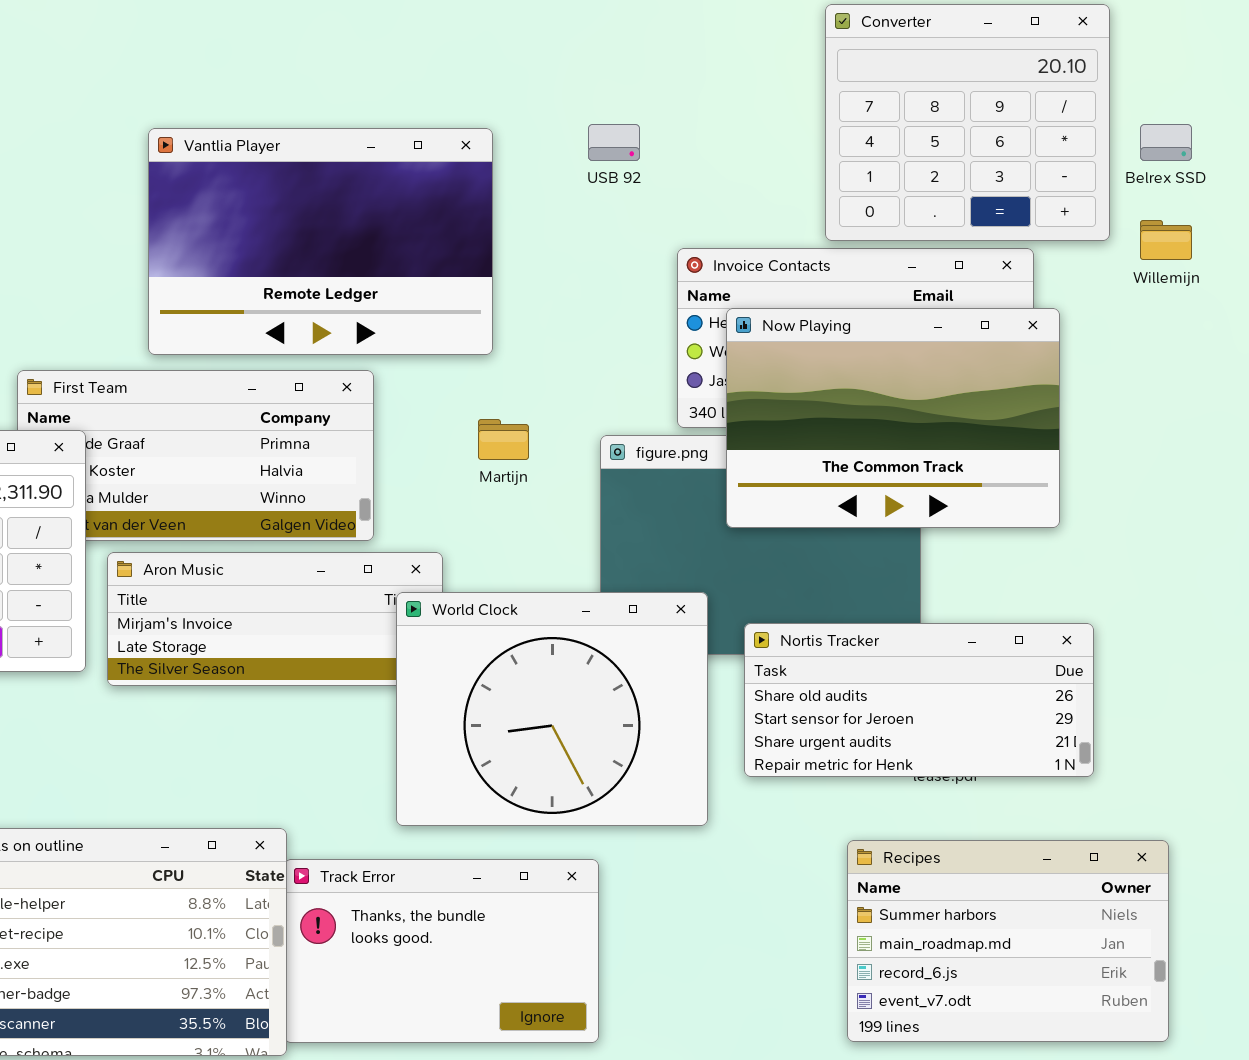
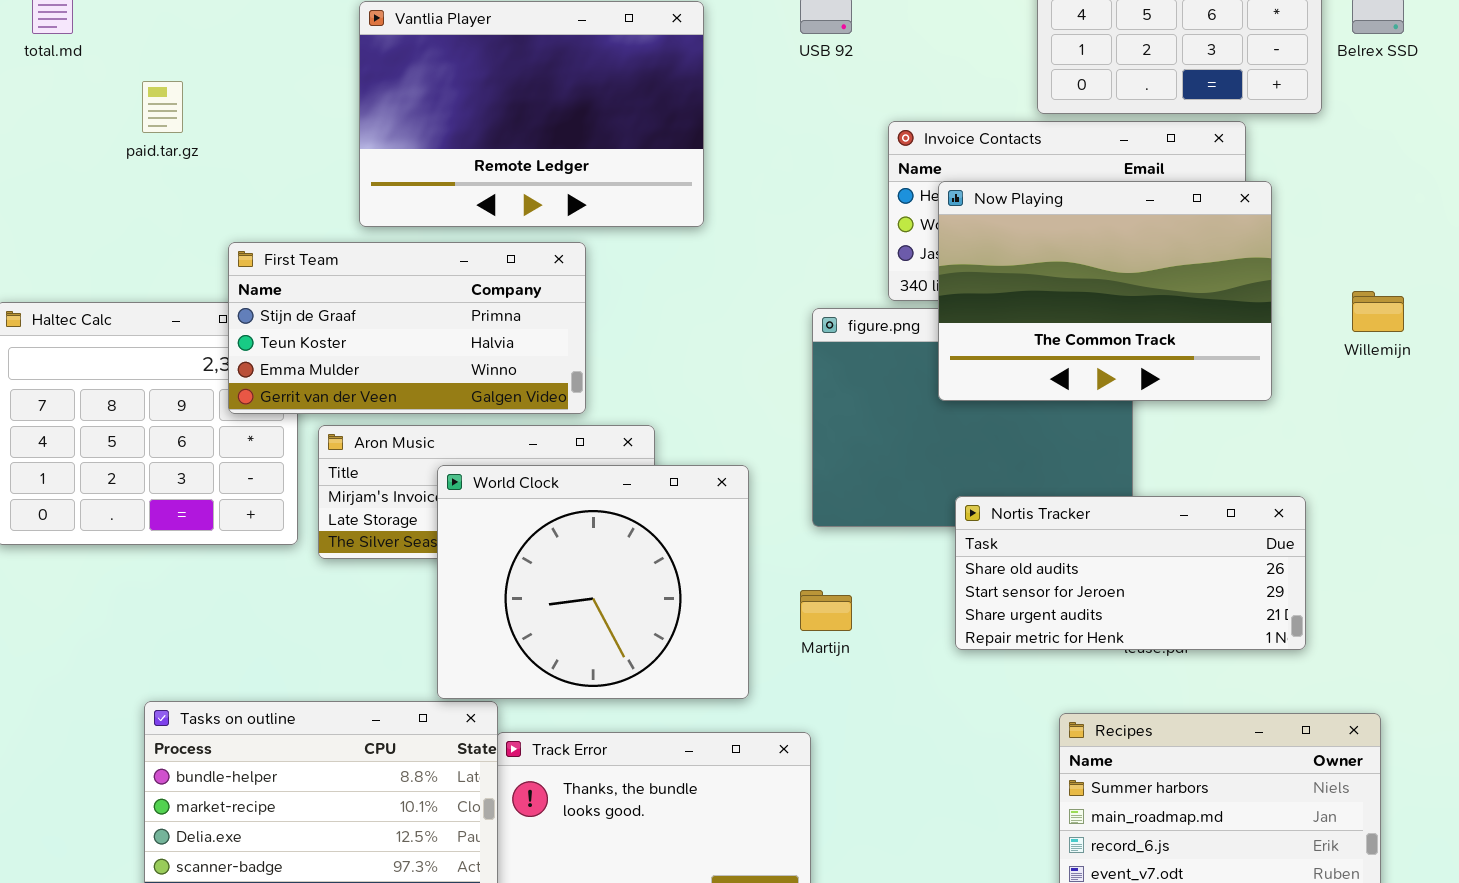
Willemijn: [1140,220,1192,260] -> [1352,291,1404,332], moved
First Team: [17,370,374,541] -> [228,242,586,414], raised
Martijn: [478,419,529,460] -> [800,590,852,631], moved
World Clock: [396,592,708,826] -> [437,465,749,699], moved

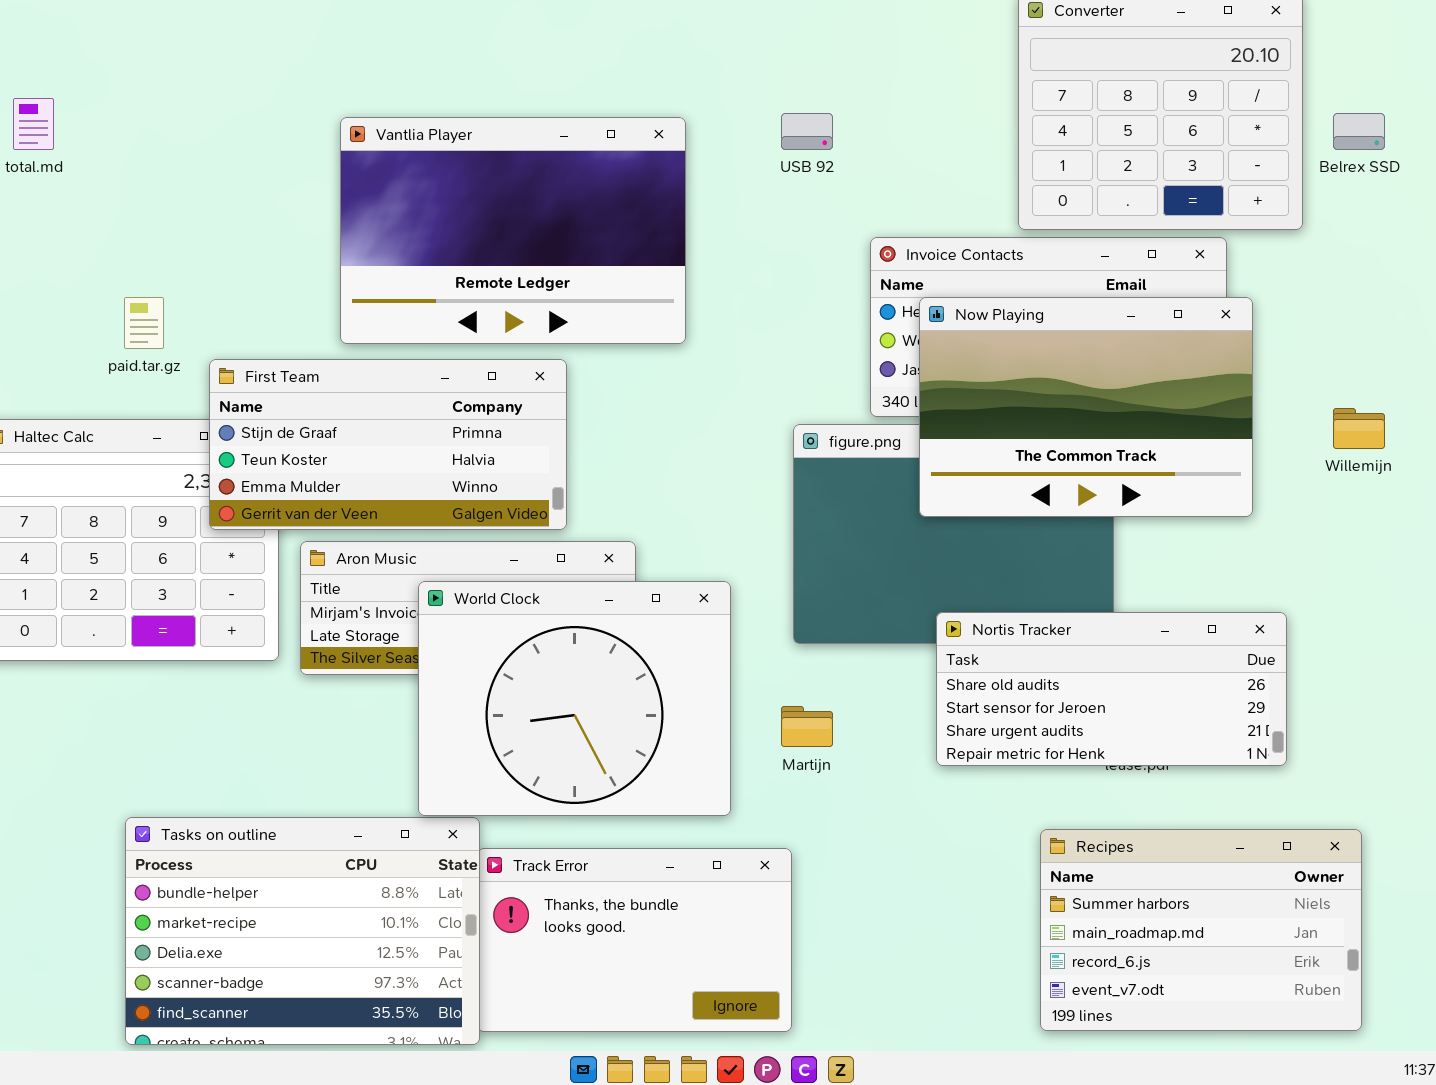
paid.tar.gz: [142,81,183,133] -> [124,297,164,349], moved

